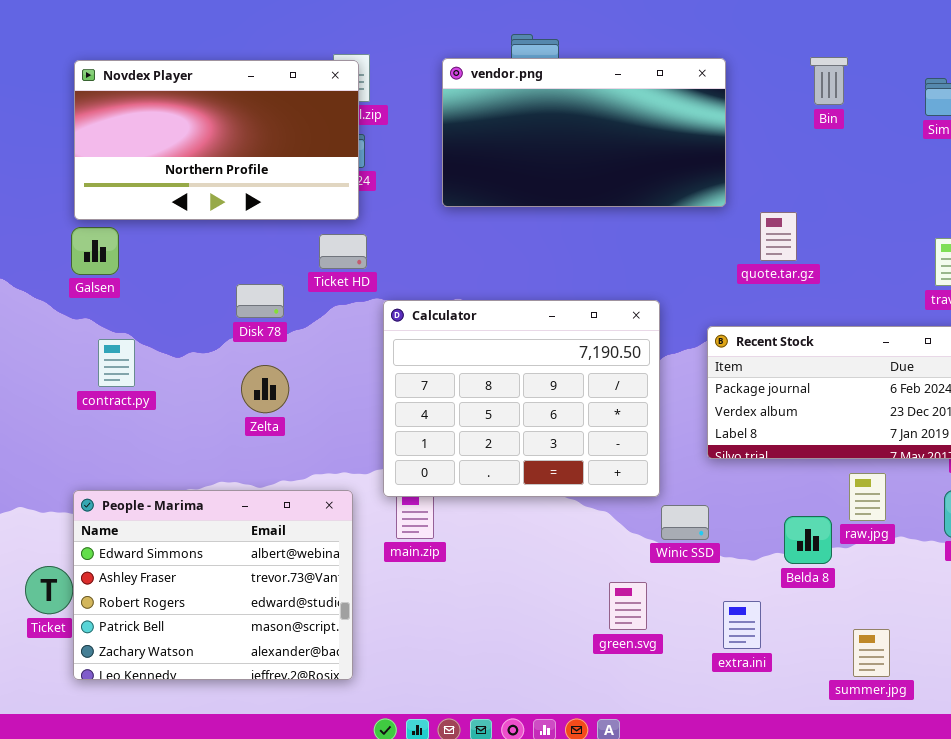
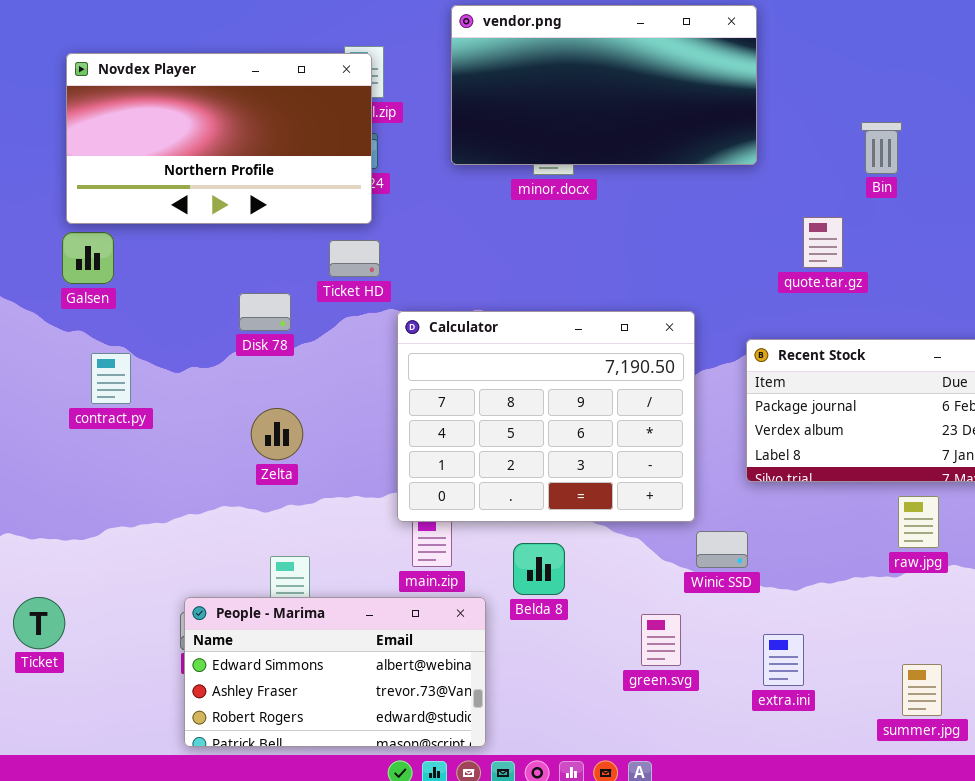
Bin: [810,57,848,105] -> [861,122,902,174], moved
vendor.png: [442,58,726,207] -> [451,5,757,165], moved
Zelta: [241,365,289,413] -> [251,408,303,460], moved
People - Marima: [73,490,353,680] -> [184,597,486,747], moved, resized
Belda 8: [784,516,832,564] -> [513,543,565,595], moved

